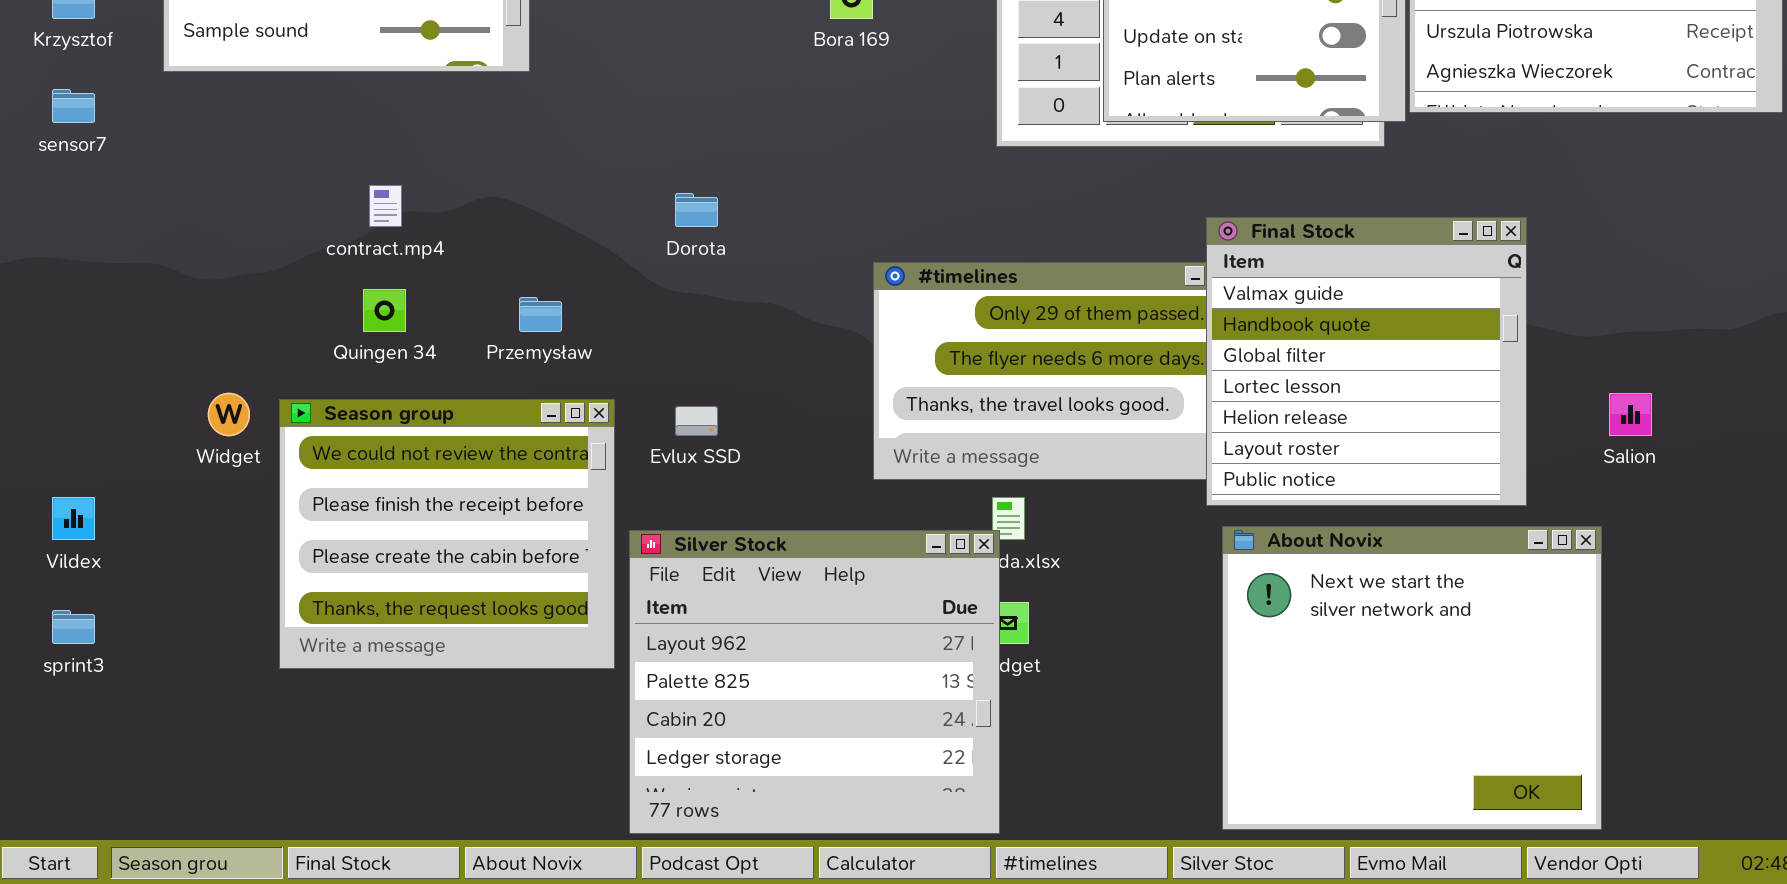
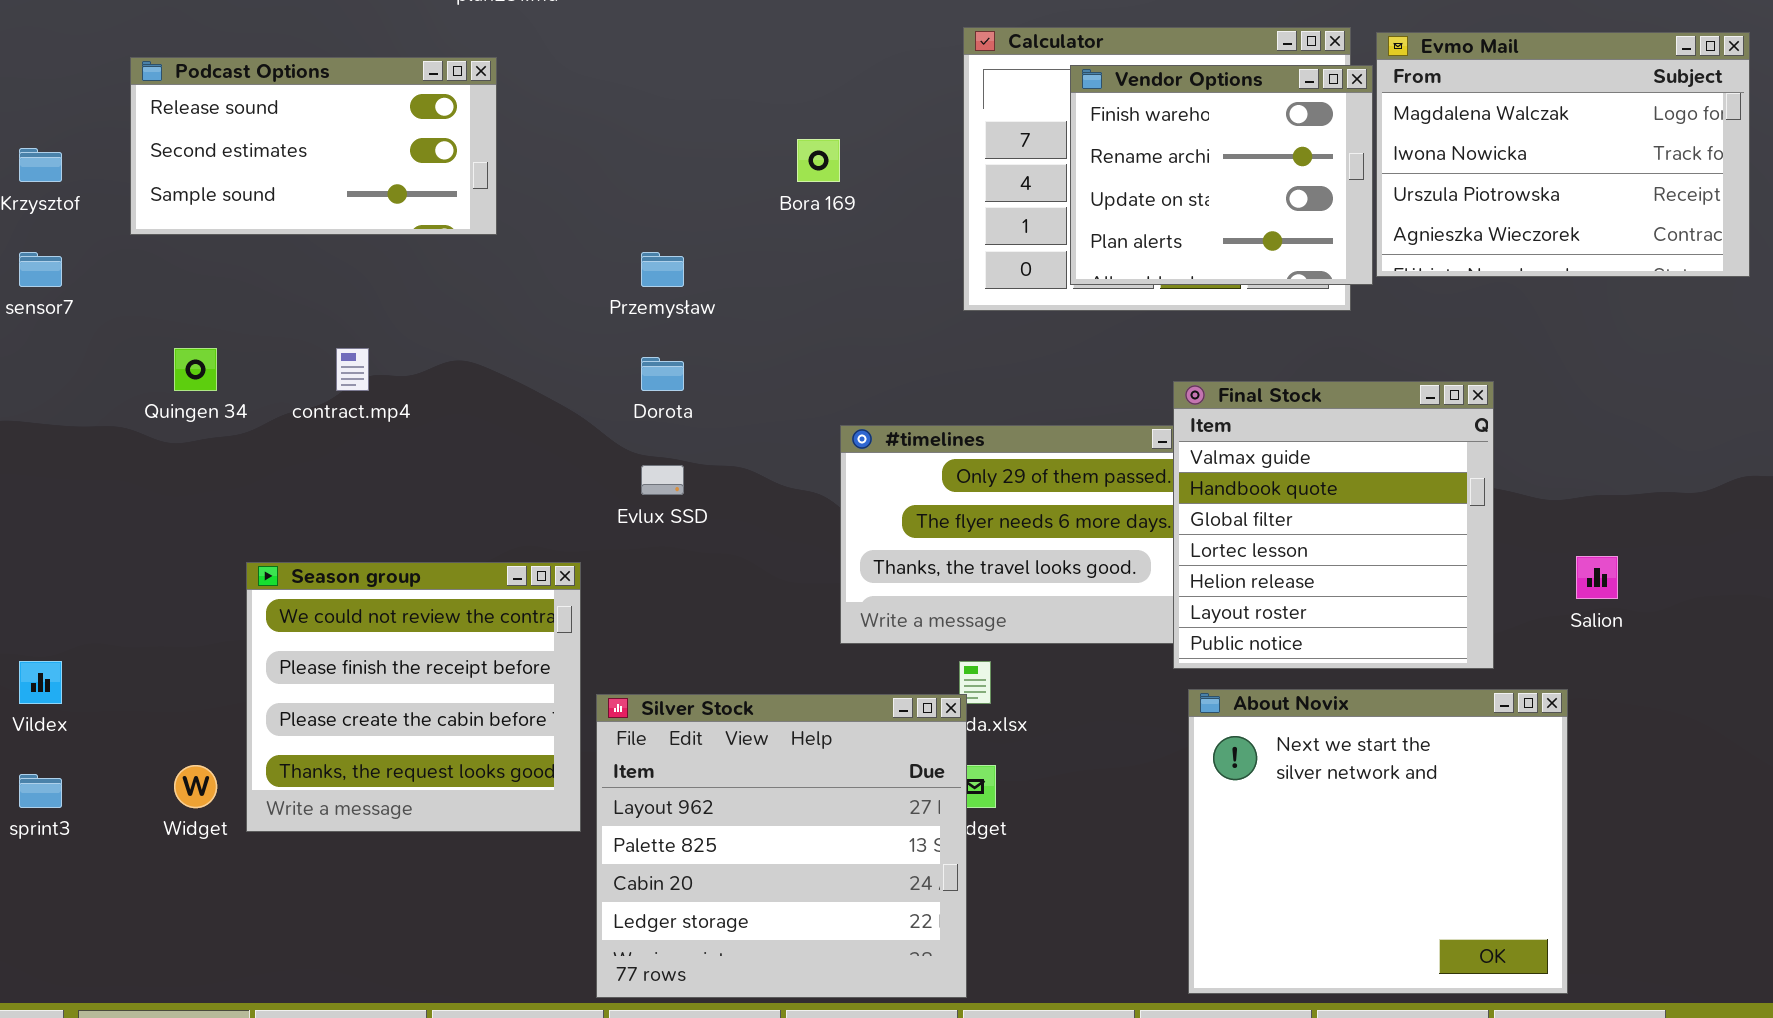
Quingen 34: [363,289,406,332] -> [174,348,217,391], moved
Przemysław: [519,297,562,332] -> [641,252,684,287], moved
Widget: [208,393,250,436] -> [174,765,217,808], moved
Evlux SSD: [675,406,718,436] -> [641,465,684,495], moved

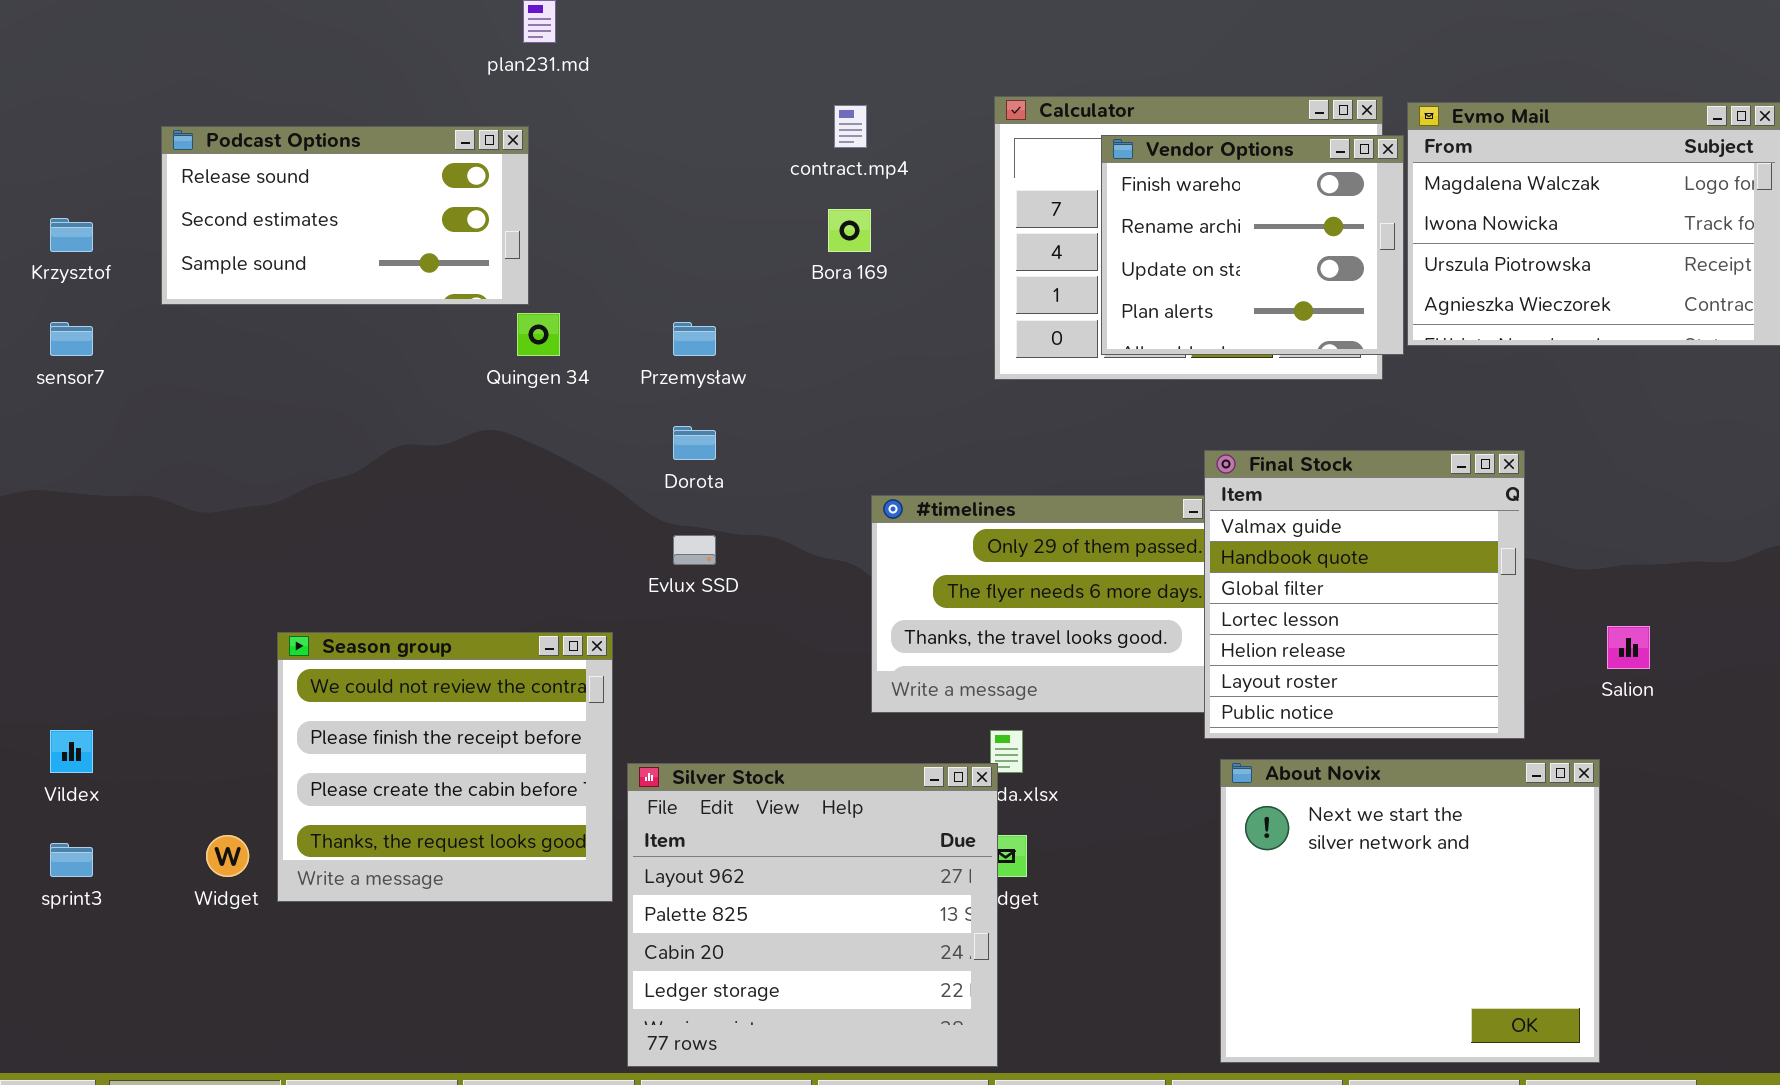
Quingen 34: [174,348,217,391] -> [517,313,560,356], moved
contract.mp4: [336,348,369,391] -> [834,105,867,148], moved

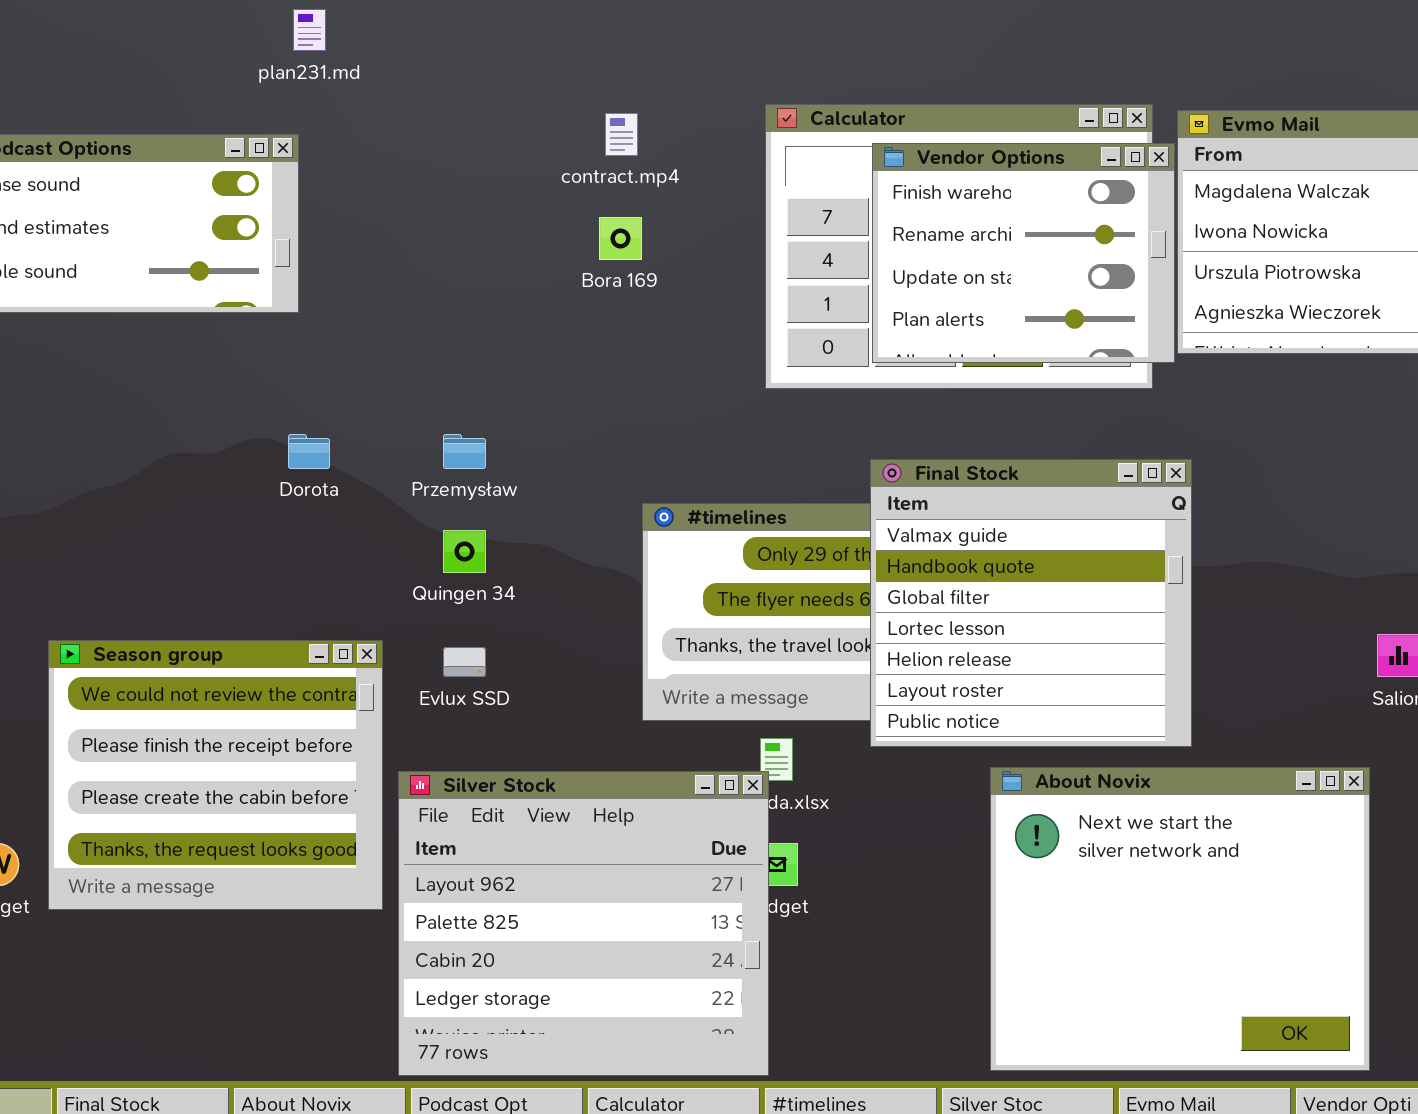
Quingen 34: [517,313,560,356] -> [443,530,486,573], moved
Przemysław: [673,322,716,356] -> [443,434,486,469], moved
Dorota: [673,426,716,460] -> [288,434,330,469], moved
Final Stock: [1204,450,1525,739] -> [870,459,1192,747], moved
Evlux SSD: [673,535,716,565] -> [443,647,486,677], moved

